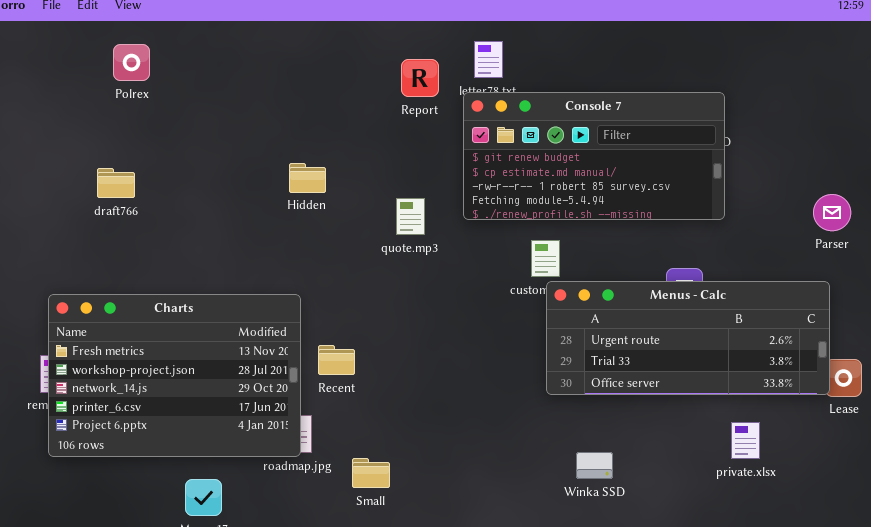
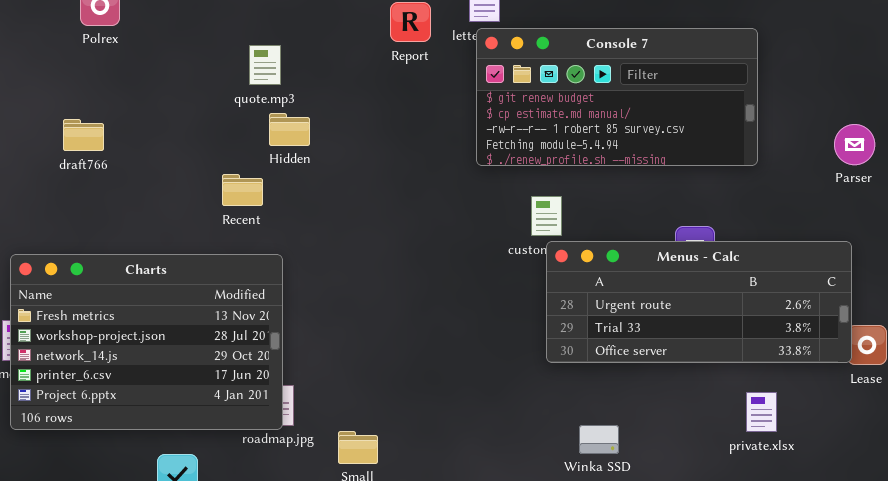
Console 7: [463,92,725,220] -> [476,28,758,166], moved
Parser: [813,194,851,231] -> [834,124,875,165], moved
quote.mp3: [396,198,425,235] -> [249,45,281,85], moved
Recent: [318,345,355,375] -> [222,174,263,206], moved

